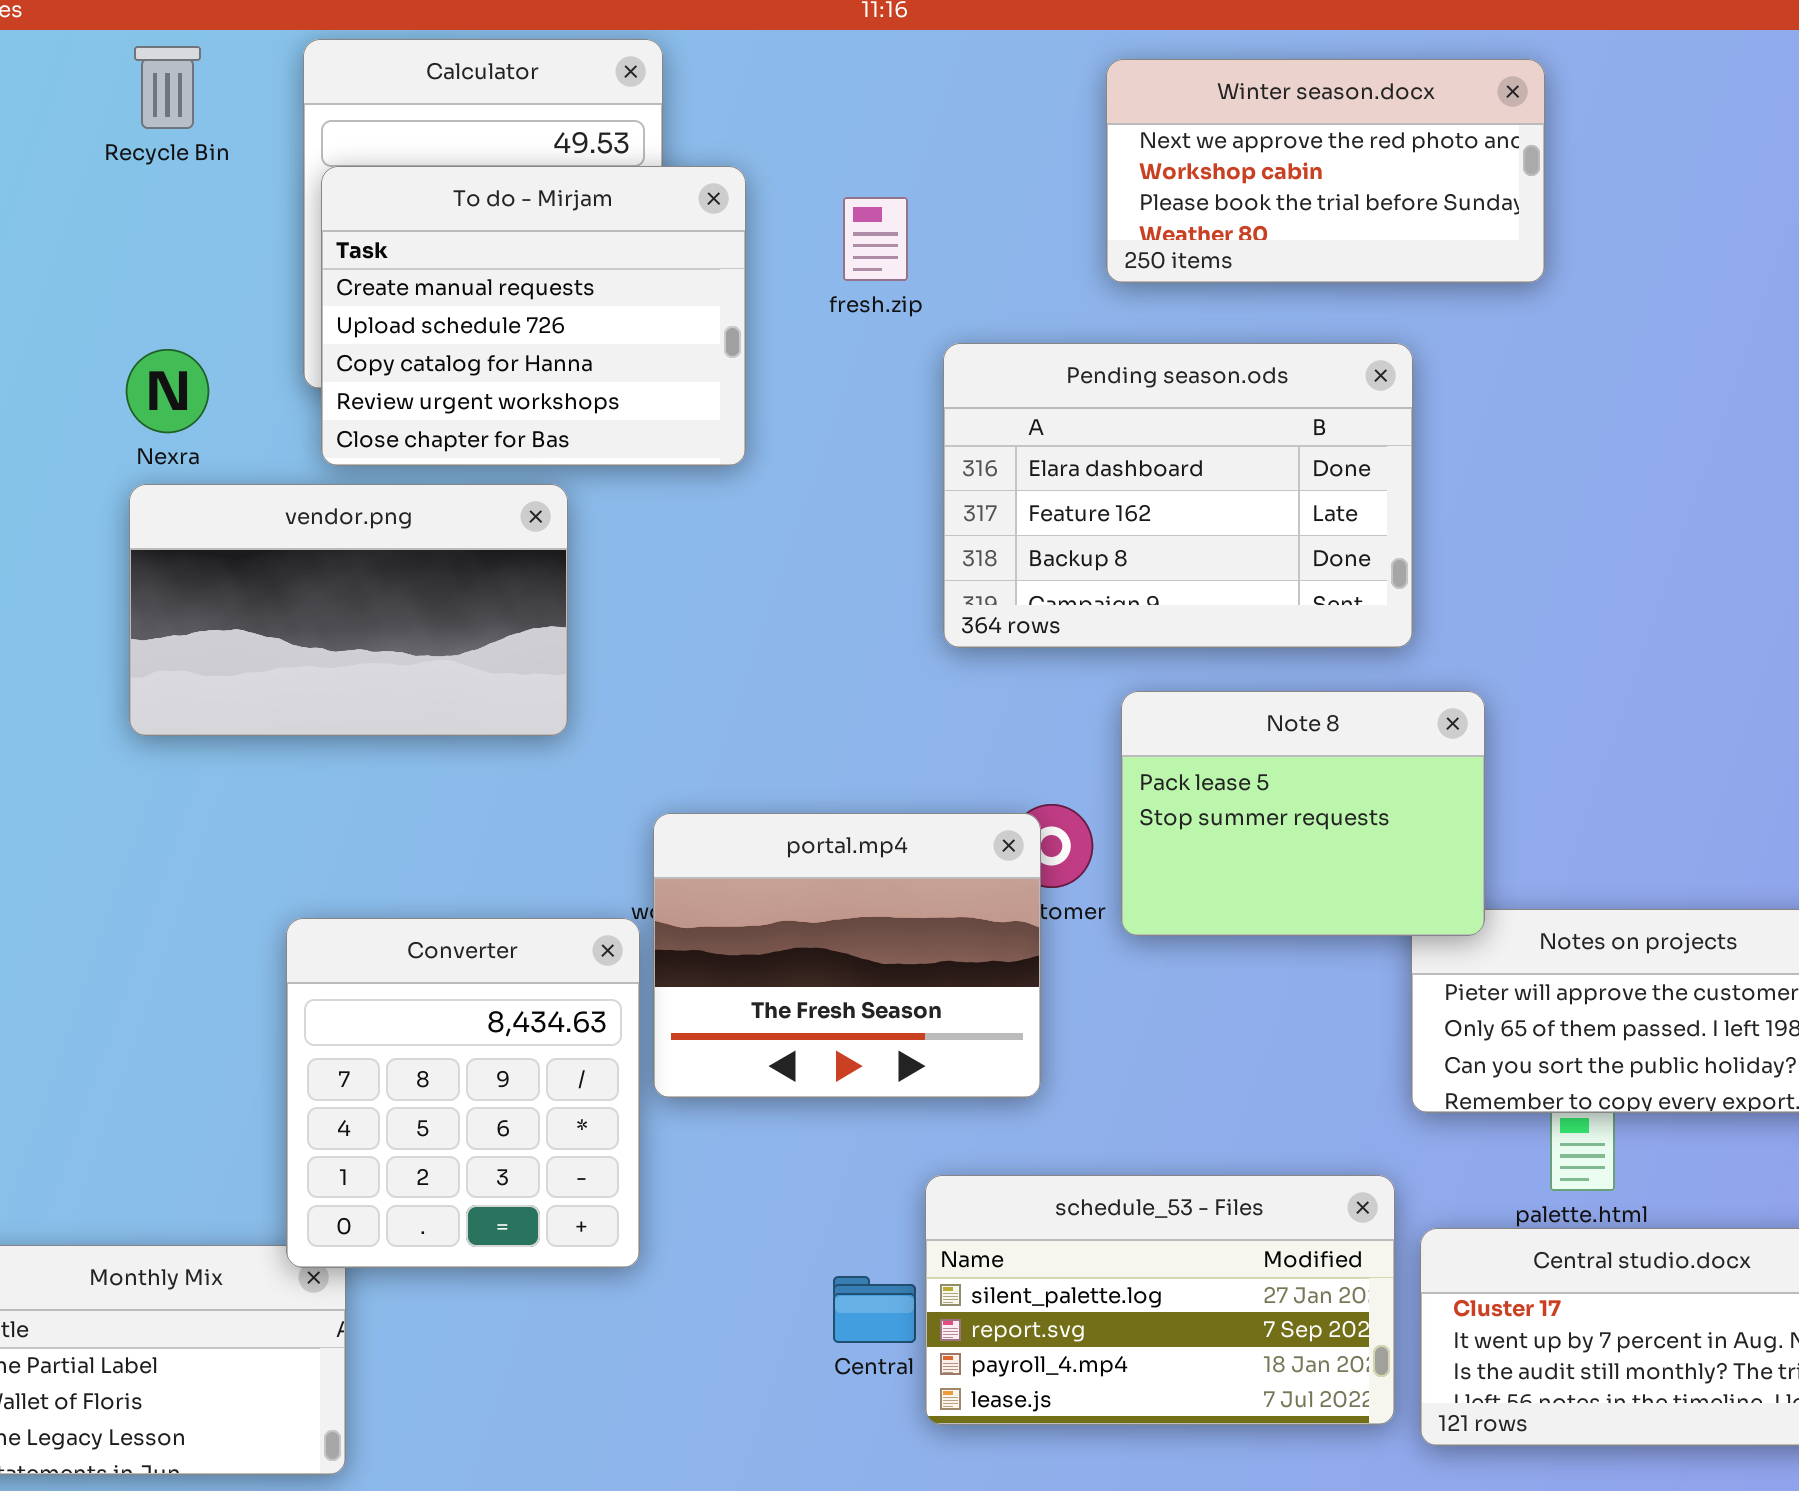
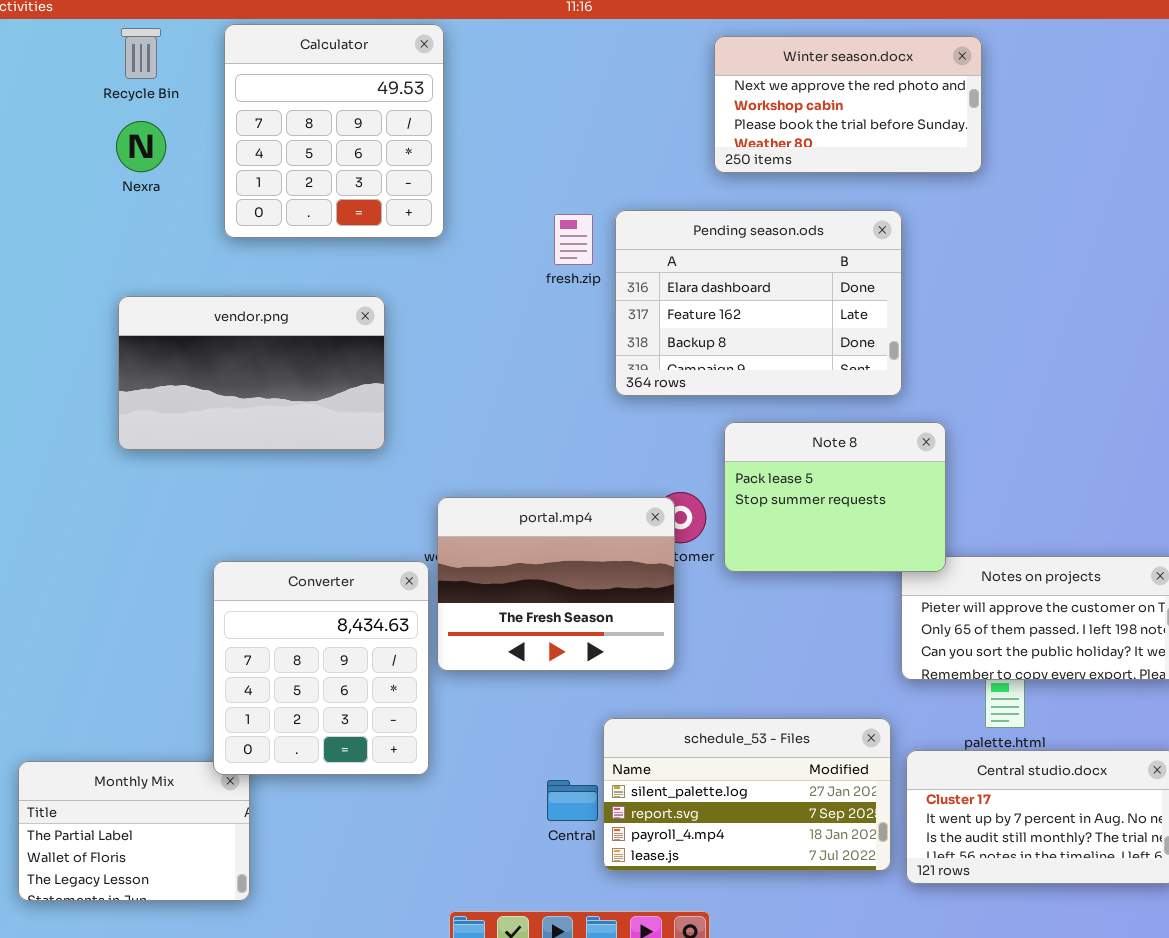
To do - Mirjam: [321,166,746,466] -> none, closed
fresh.zip: [843,197,908,281] -> [554,214,593,265], moved
Nexra: [126,349,209,433] -> [116,121,166,172], moved

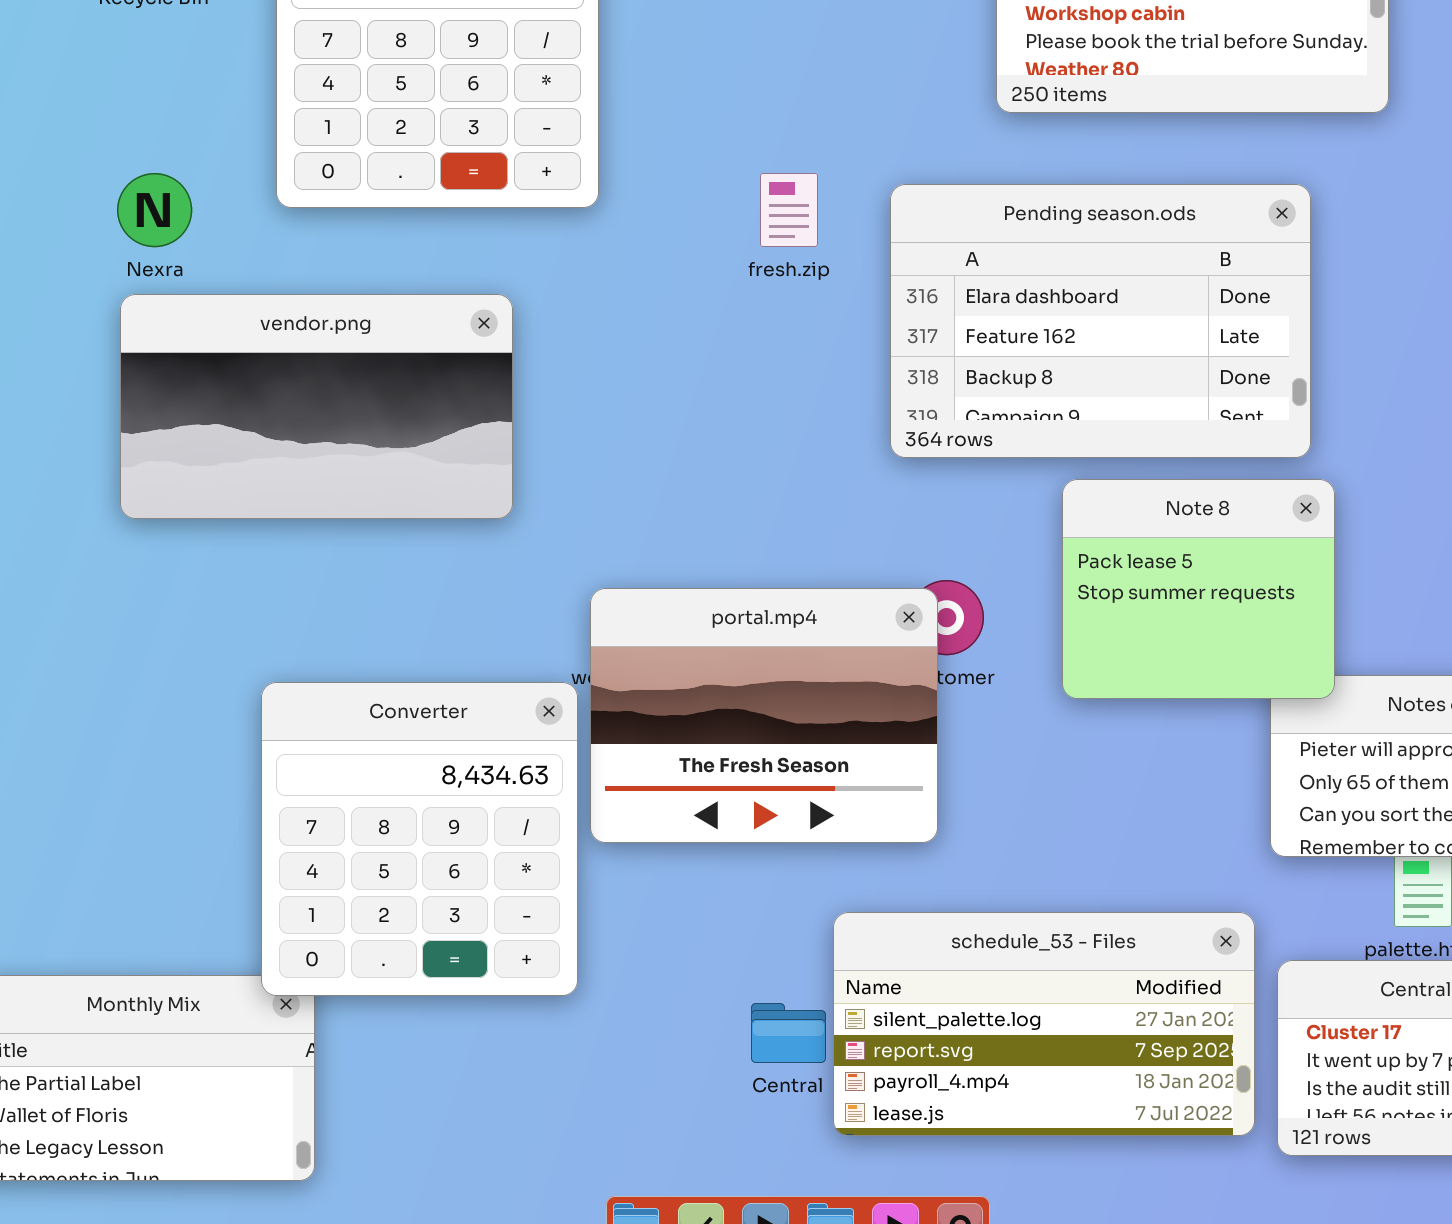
Nexra: [116,121,166,172] -> [117,173,192,247], moved
Pending season.ods: [615,210,902,396] -> [890,184,1311,458], moved
Note 8: [724,422,946,572] -> [1062,479,1335,699], resized

